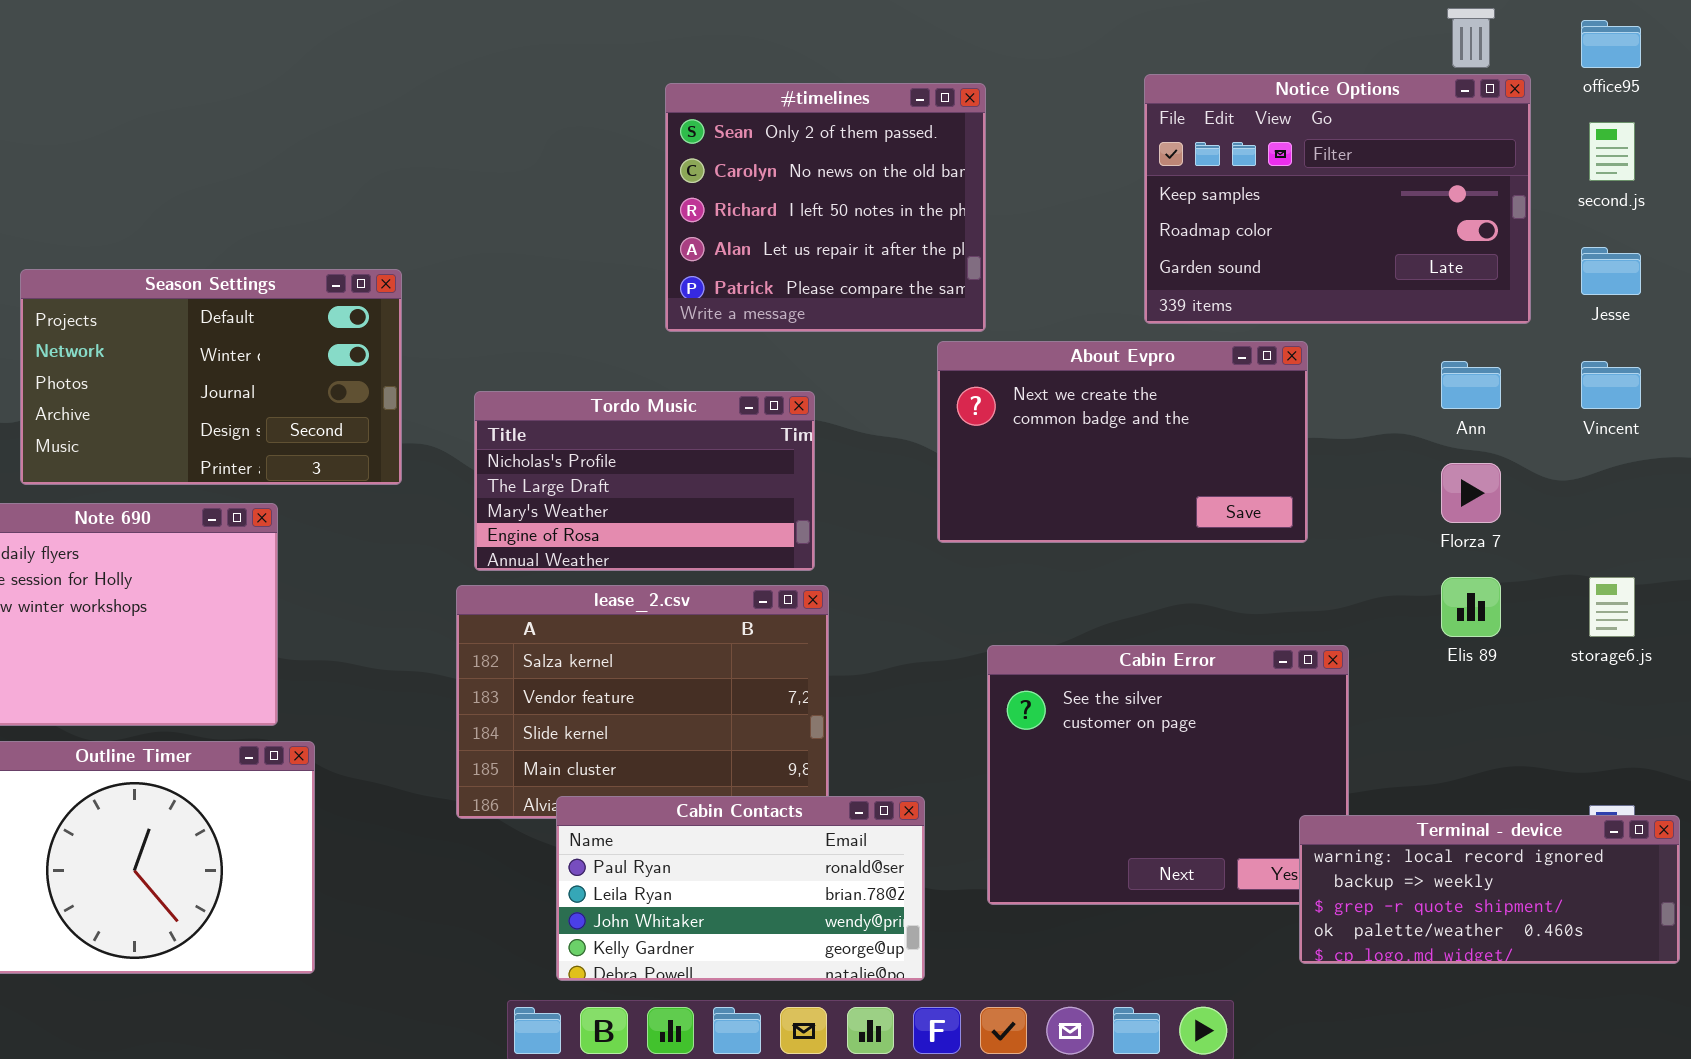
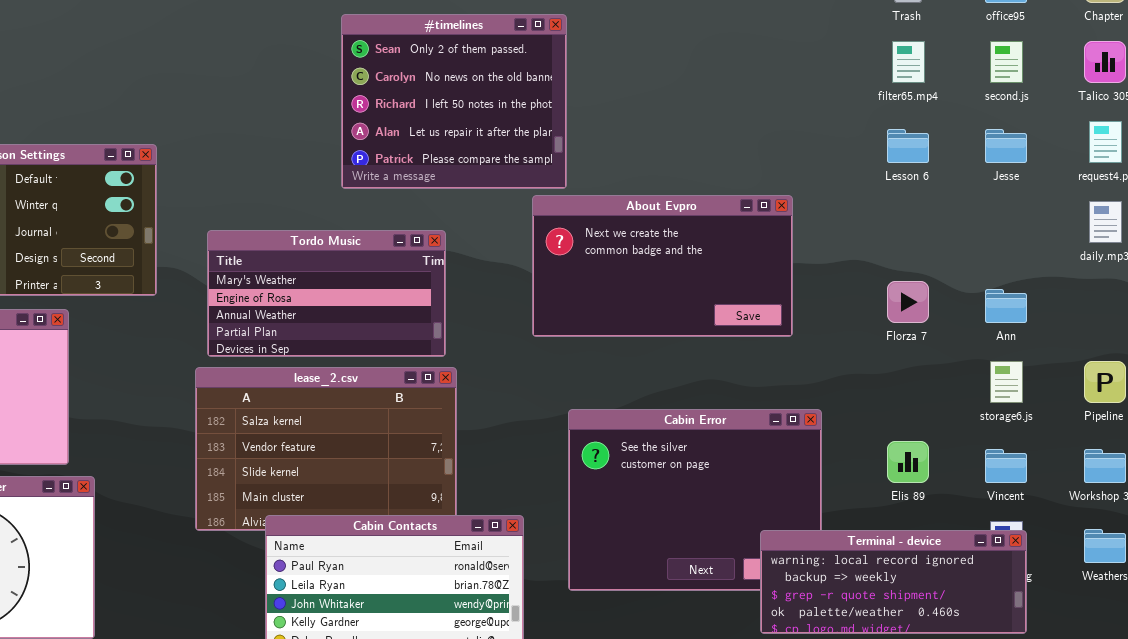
Notice Options: [1144,74,1531,324] -> none, closed
Ann: [1441,361,1501,409] -> [985,289,1027,323], moved
Vincent: [1581,361,1641,409] -> [985,449,1027,483], moved
Tordo Music: [474,391,815,571] -> [207,230,446,357], scrolled down 2 rows
Elis 89: [1441,577,1501,637] -> [887,441,929,483], moved
Terminal - device: [1299,815,1680,964] -> [760,530,1027,634], moved

